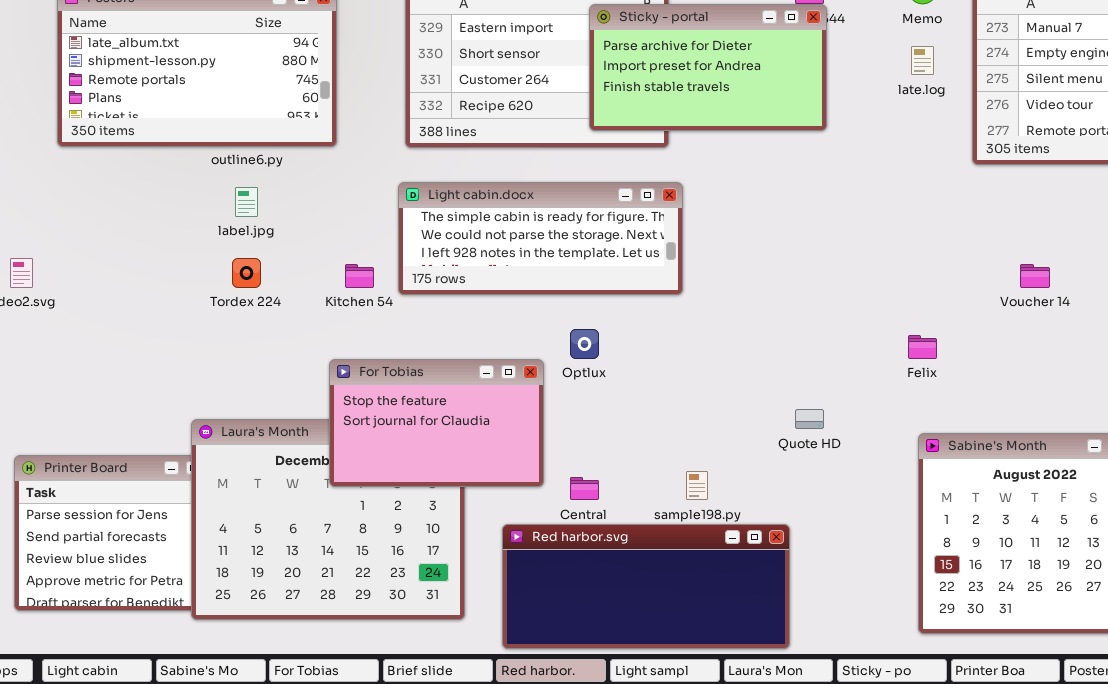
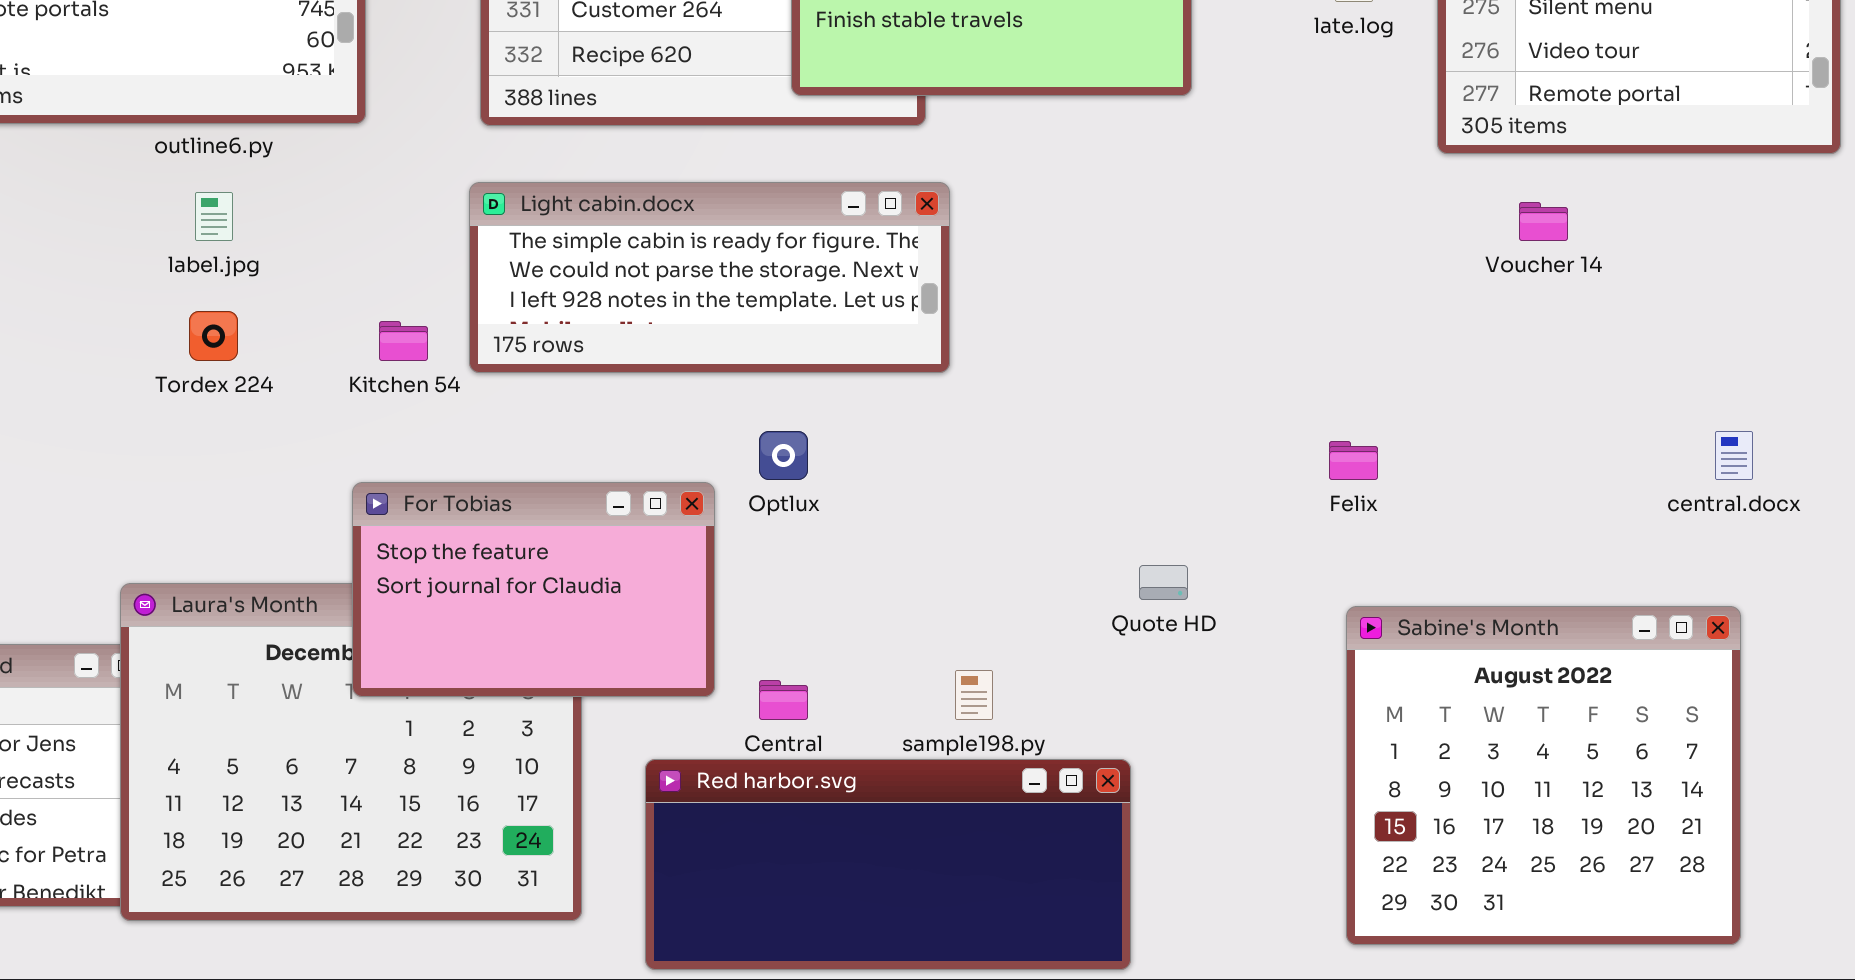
Voucher 14: [1020,264,1050,288] -> [1519,202,1568,241], moved

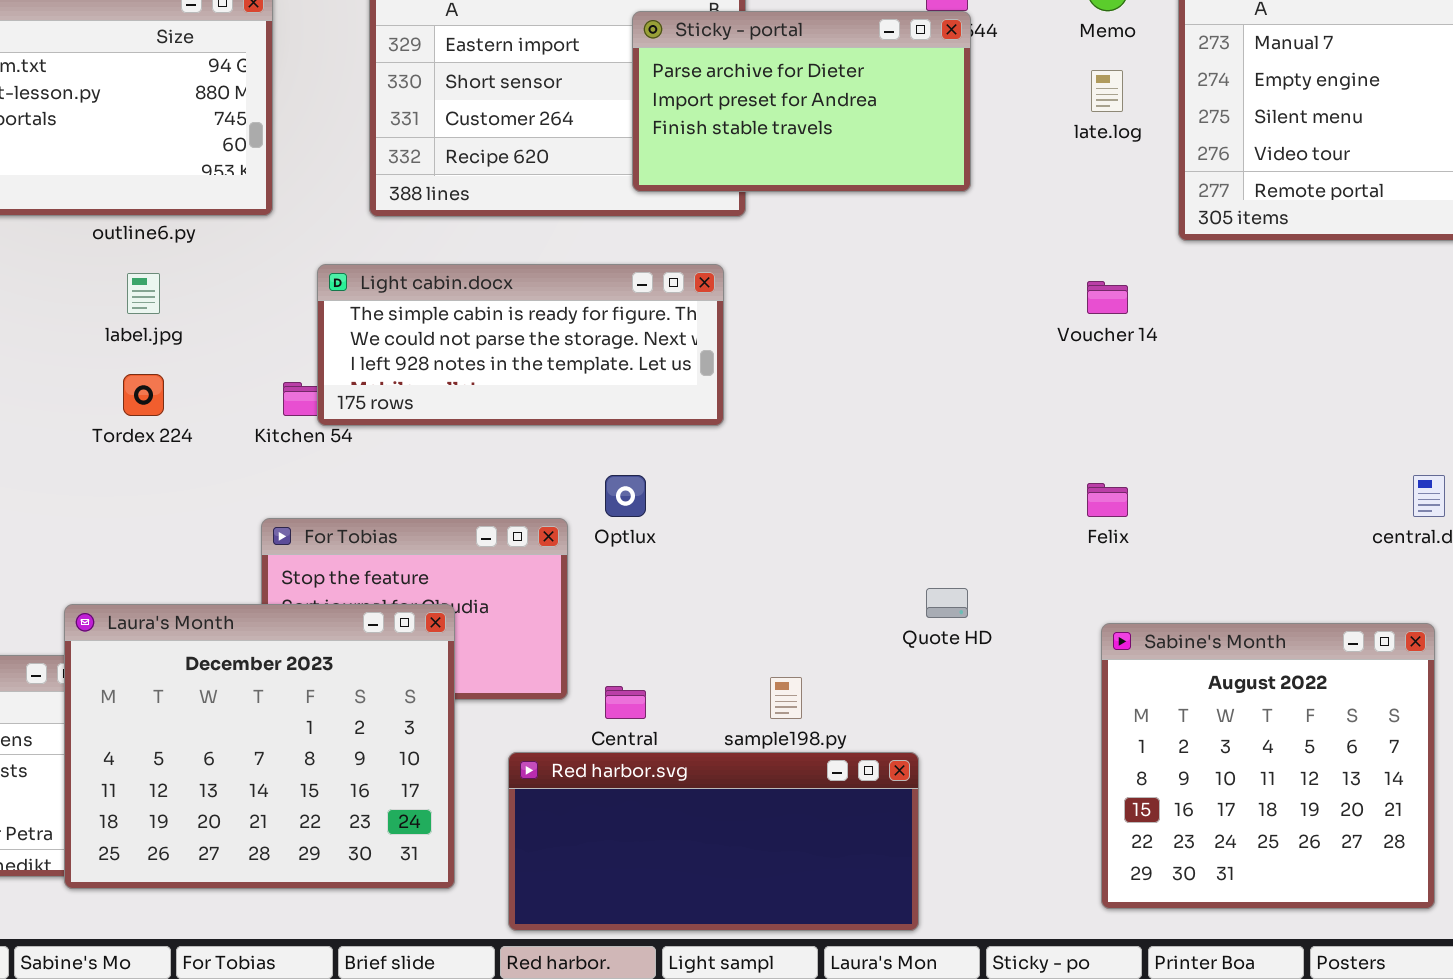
Light cabin.docx: [469,182,950,373] -> [317,264,724,426], moved
Voucher 14: [1519,202,1568,241] -> [1087,281,1128,314], moved
Laura's Month: [120,583,582,921] -> [64,604,455,889], raised

